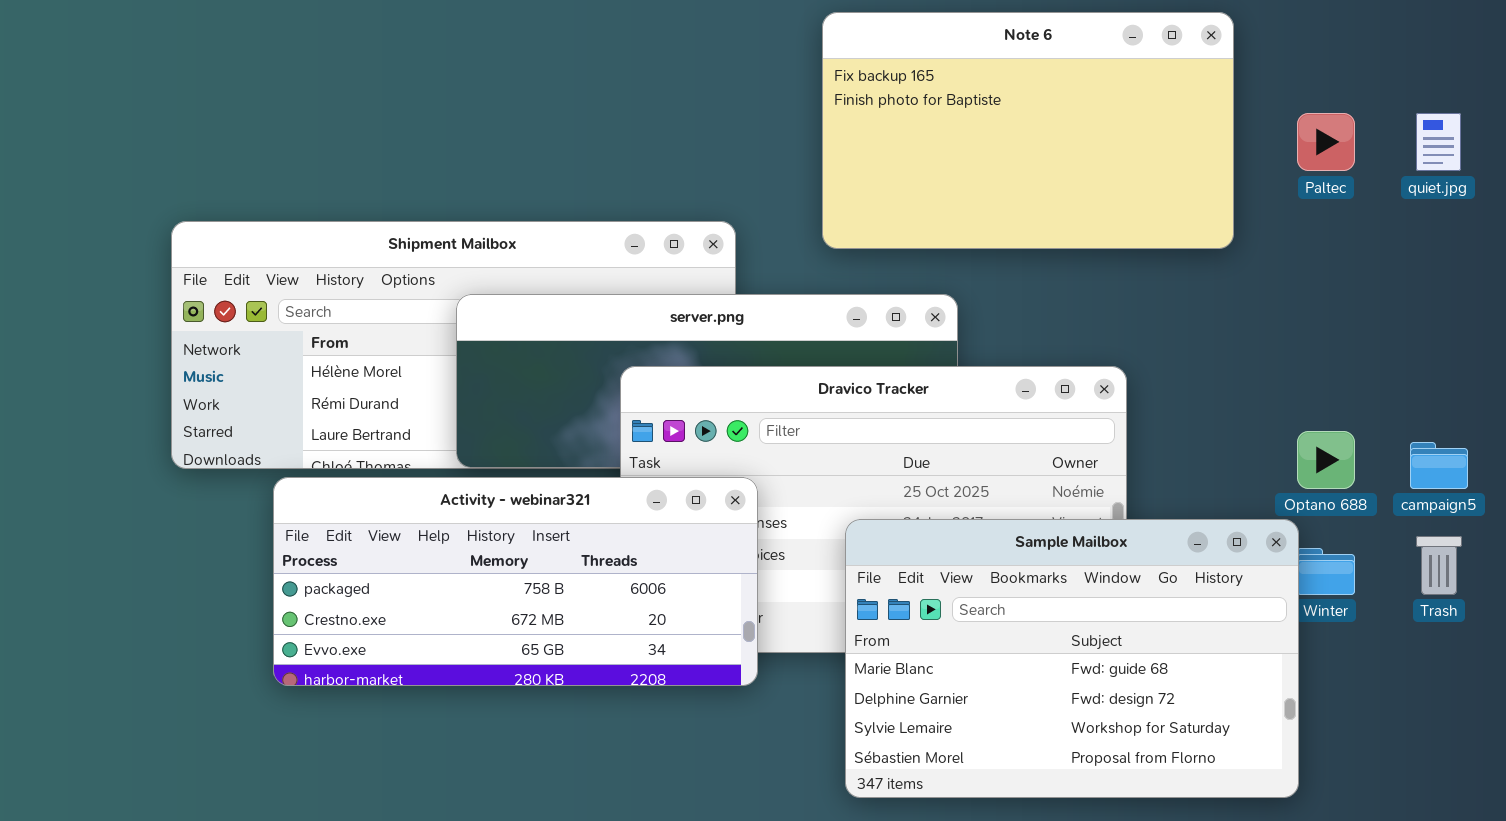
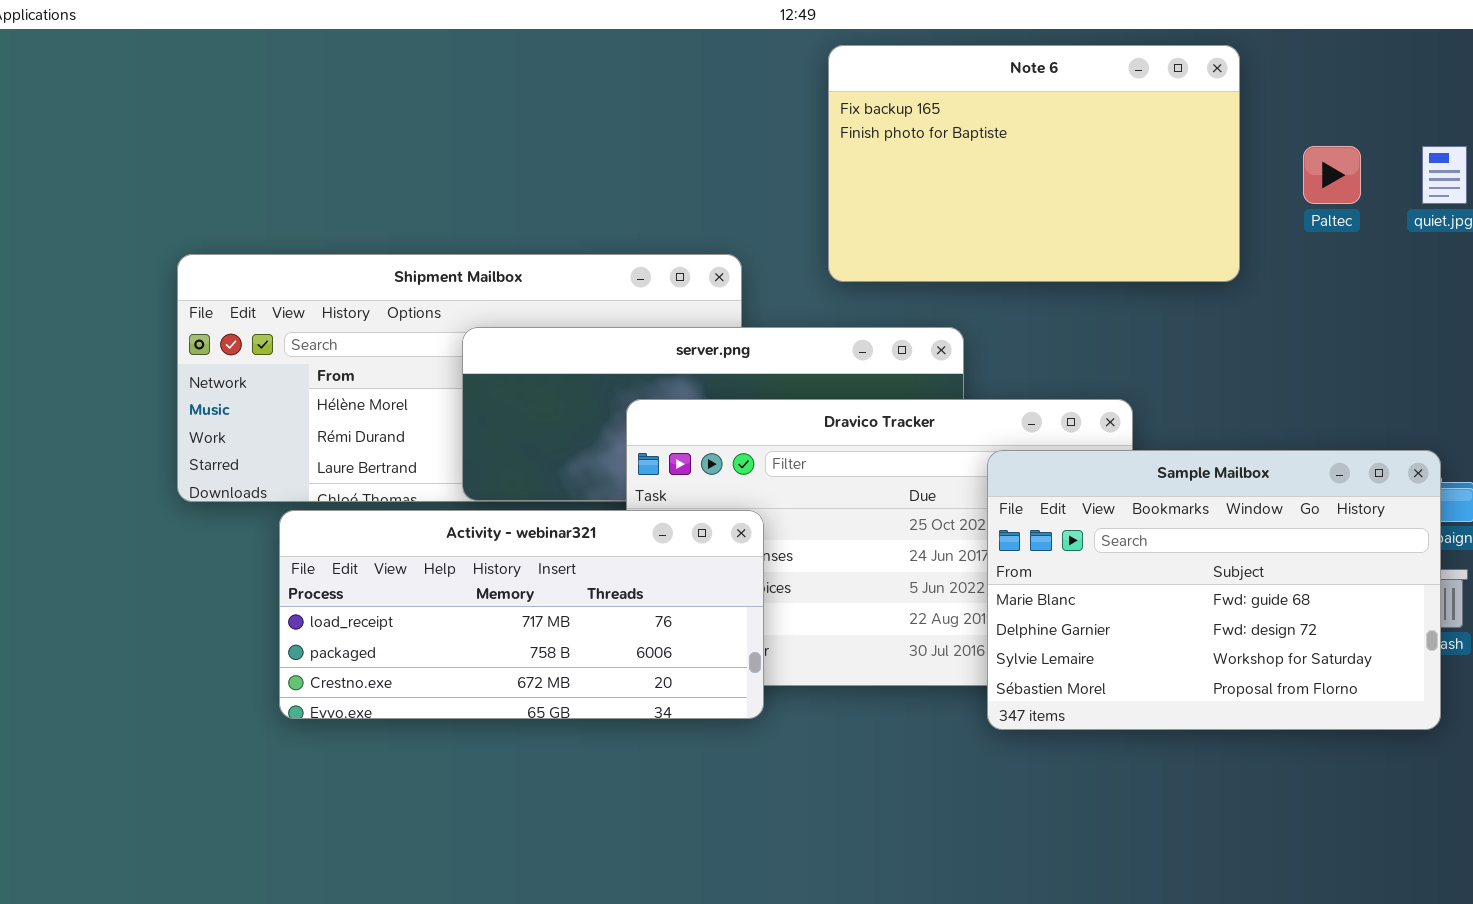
Activity - webinar321: [273,477,758,686] -> [279,510,764,719], scrolled up 1 row
Sample Mailbox: [845,519,1299,798] -> [987,450,1441,730], moved

